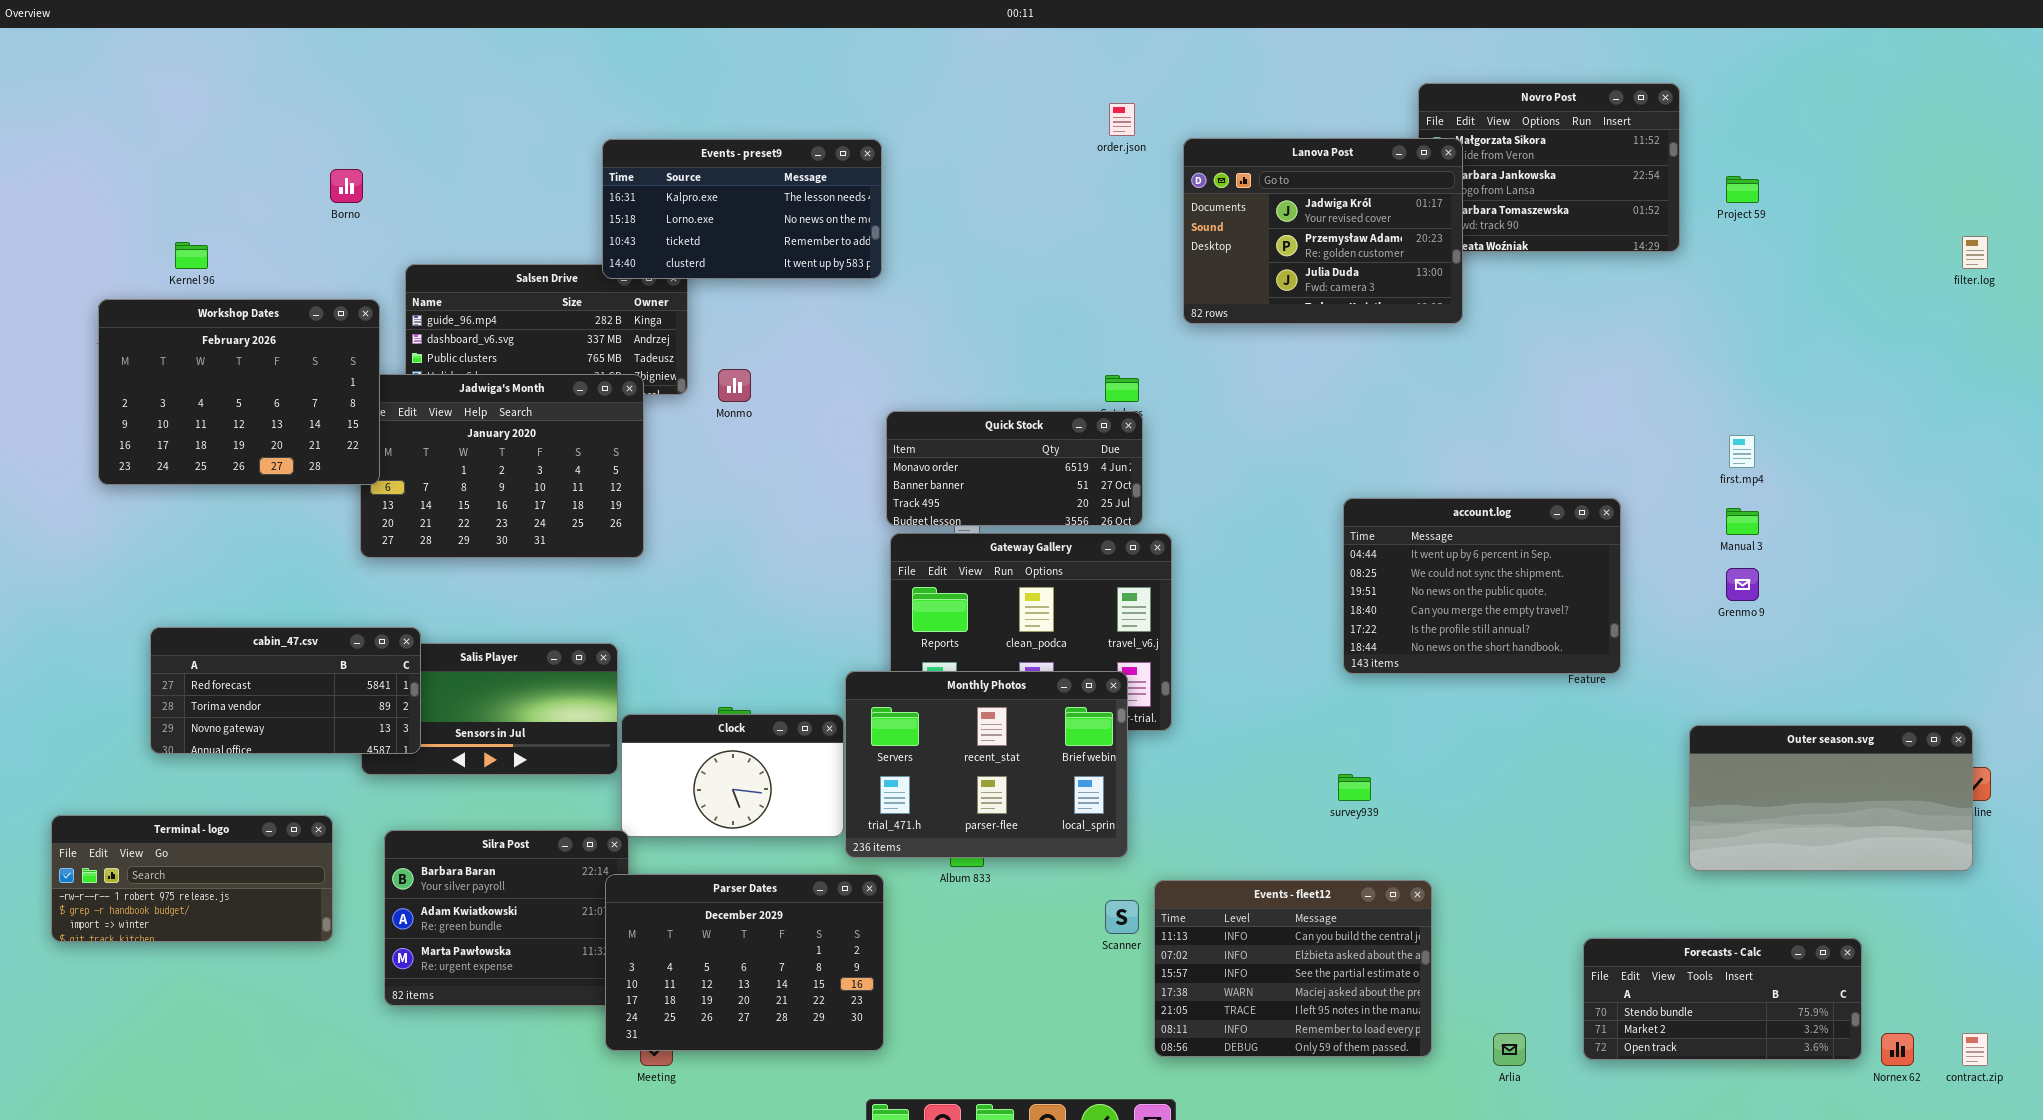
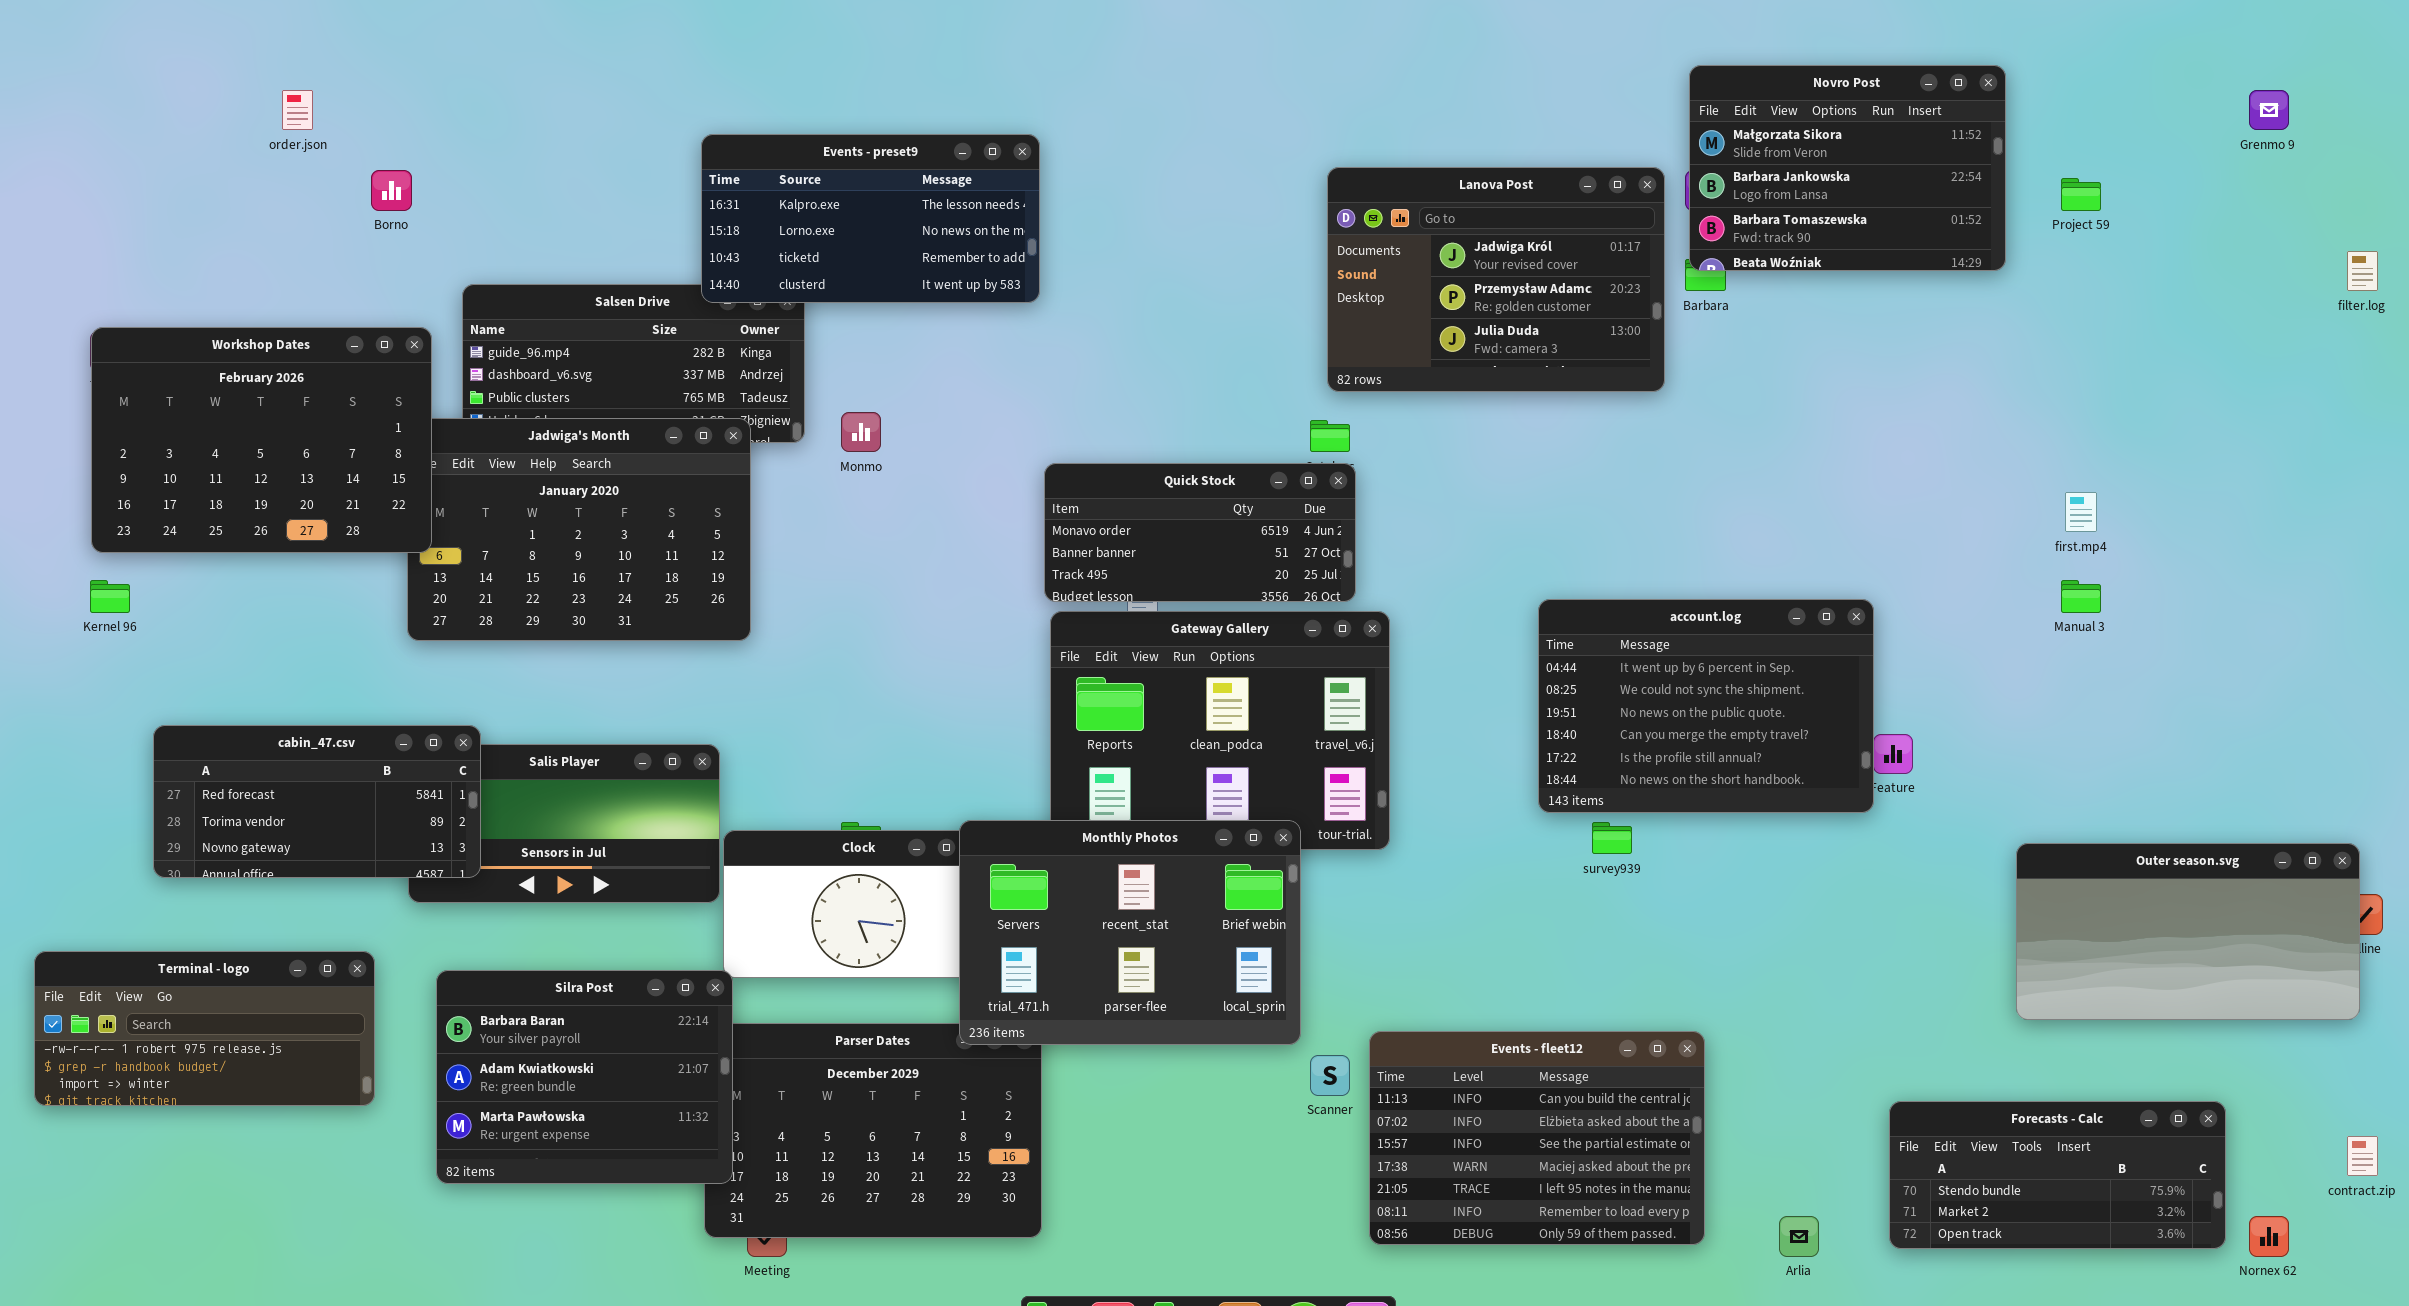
order.json: [1109,103,1135,136] -> [282,90,313,130], moved
Lanova Post: [1183,138,1463,324] -> [1327,167,1665,392], moved
Kernel 96: [175,242,208,269] -> [90,580,130,613], moved
account.log: [1343,498,1621,674] -> [1538,599,1874,813], moved
Grenmo 9: [1726,568,1759,601] -> [2249,90,2289,130], moved
Monthly Photos: [845,671,1128,858] -> [959,820,1301,1045], moved
survey939: [1338,774,1371,801] -> [1592,822,1632,854], moved
Silra Post: [384,830,629,1006] -> [436,970,733,1184], raised
contract.zip: [1962,1033,1988,1066] -> [2347,1136,2378,1176], moved

